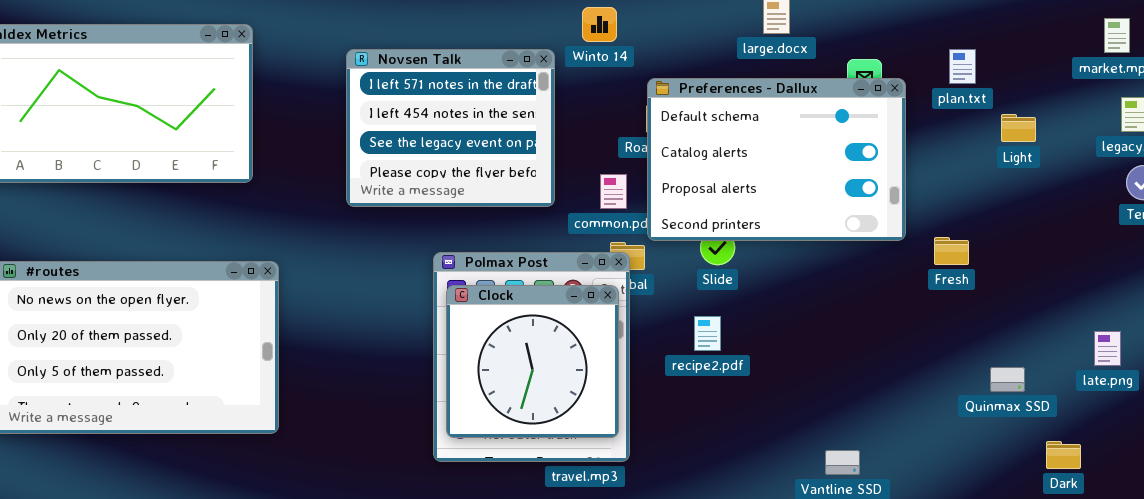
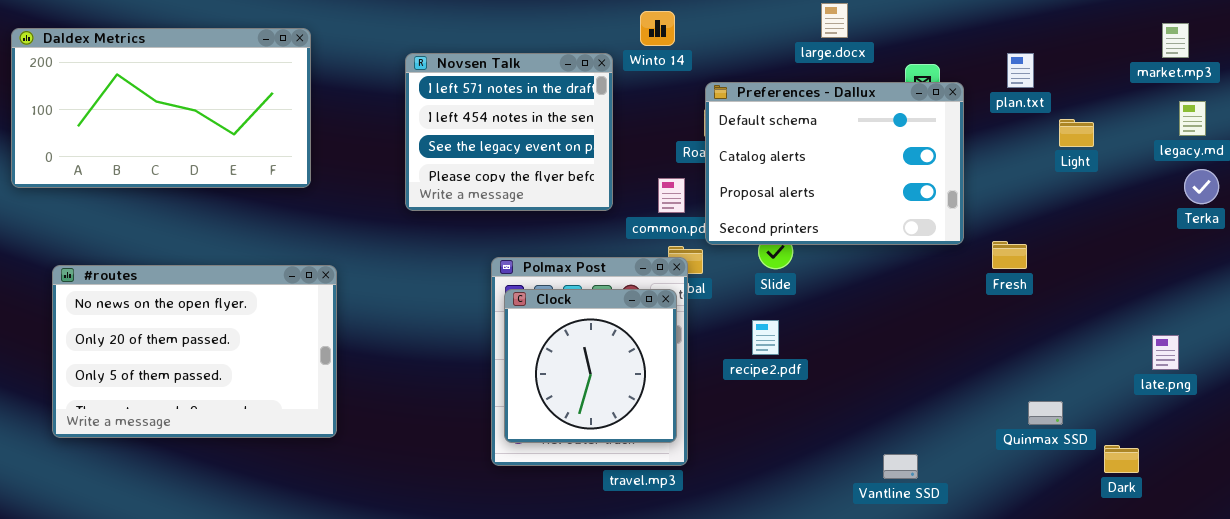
Quinmax SSD: [990,367,1025,392] -> [1028,401,1063,425], moved

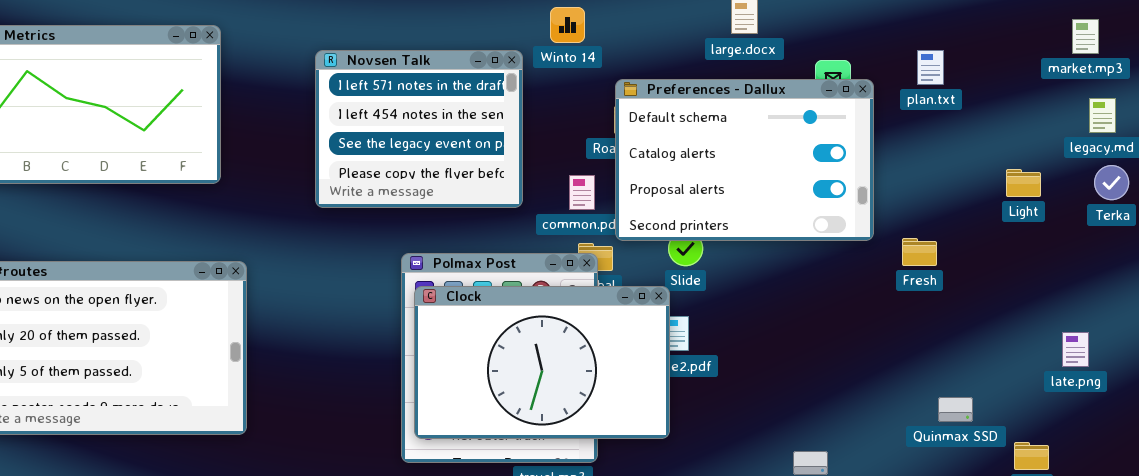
Light: [1059,119,1094,147] -> [1006,169,1041,197], moved
Clock: [504,289,677,443] -> [414,286,670,439], resized

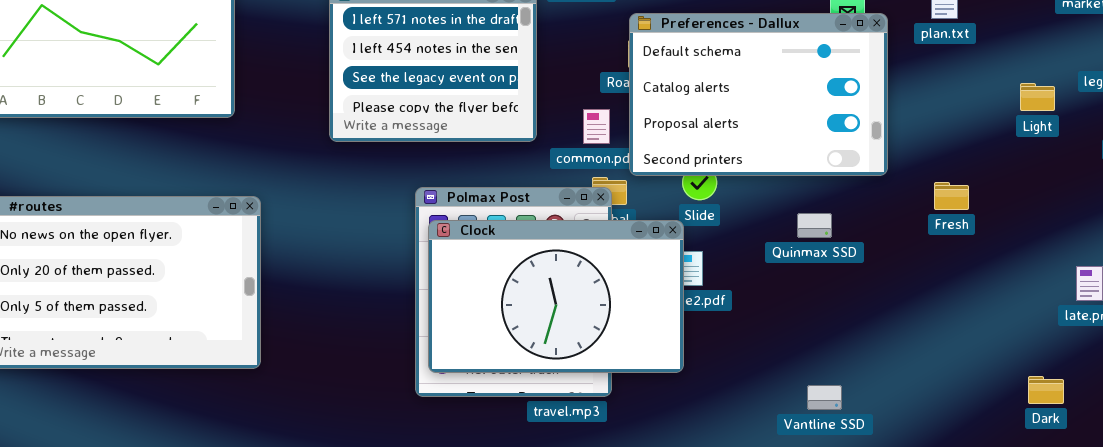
Light: [1006,169,1041,197] -> [1020,83,1055,111], moved
Fresh: [902,238,937,266] -> [934,182,969,210], moved
Quinmax SSD: [938,397,973,422] -> [797,213,832,238], moved

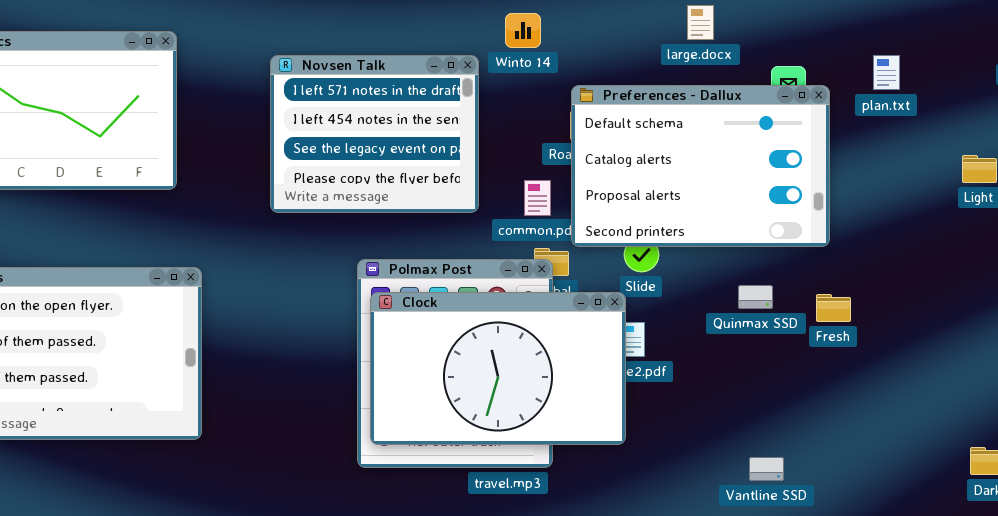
Fresh: [934,182,969,210] -> [816,294,851,322], moved

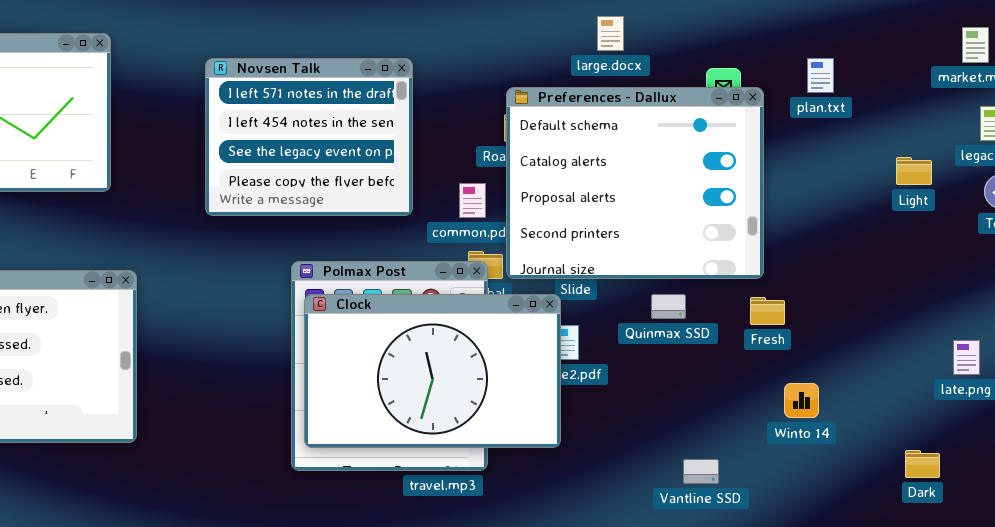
large.docx: [687,5,714,40] -> [597,16,624,51], moved
Winto 14: [505,13,541,48] -> [784,383,819,418], moved
Preferences - Dallux: [571,85,830,247] -> [506,87,764,279], resized
Quinmax SSD: [738,285,773,309] -> [651,294,686,319], moved

